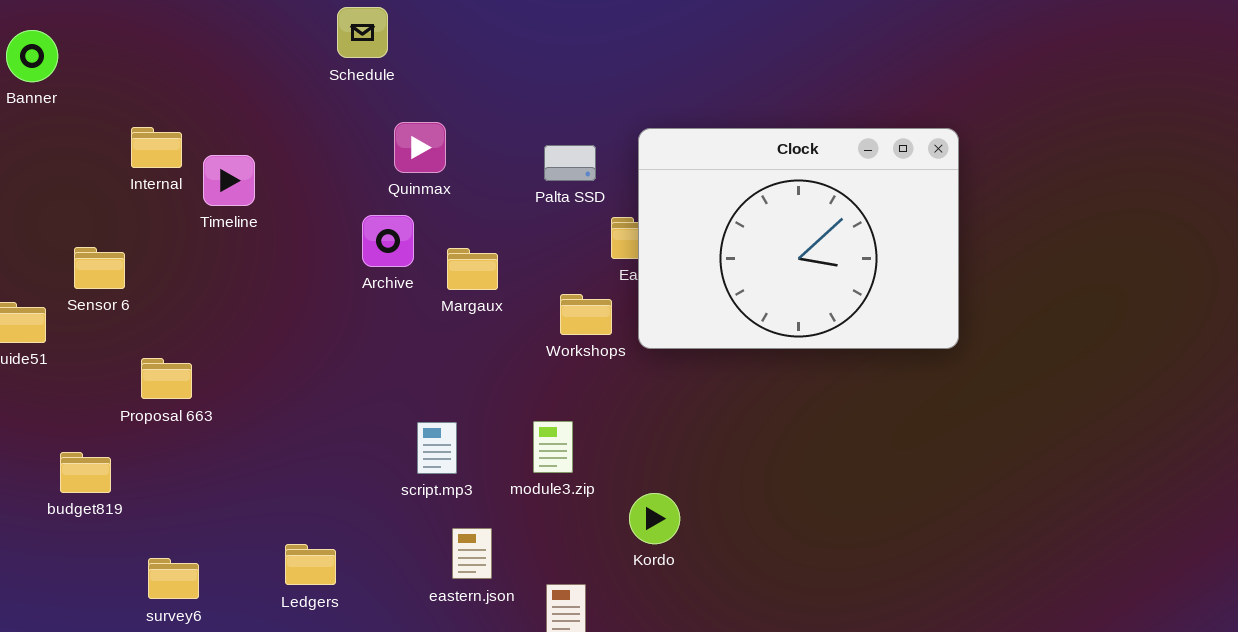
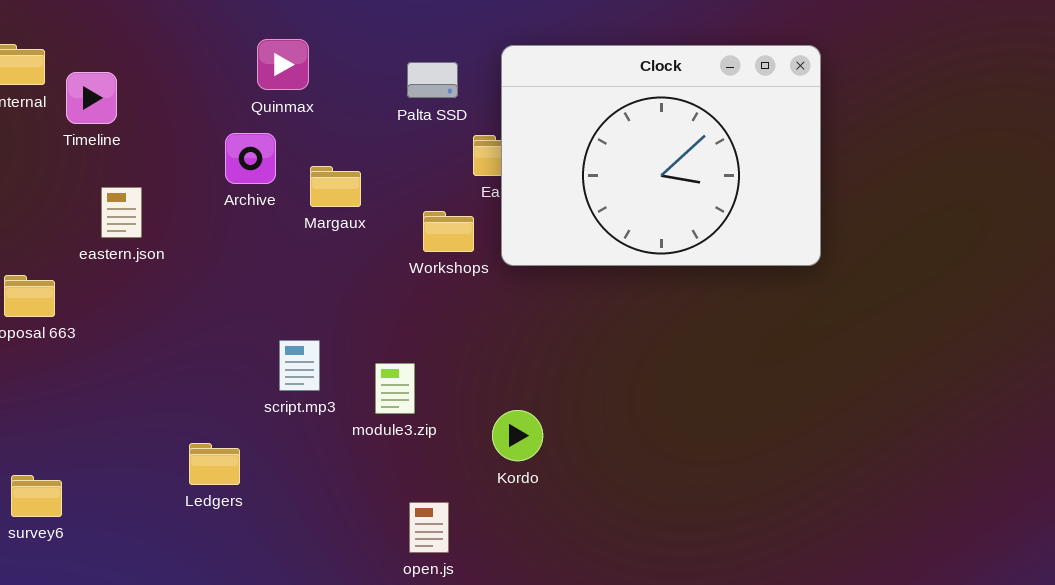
module3.zip: [533,421,573,473] -> [375,363,415,414], moved
eastern.json: [452,528,492,579] -> [101,187,142,238], moved
Ledgers: [285,544,336,585] -> [189,443,240,485], moved

